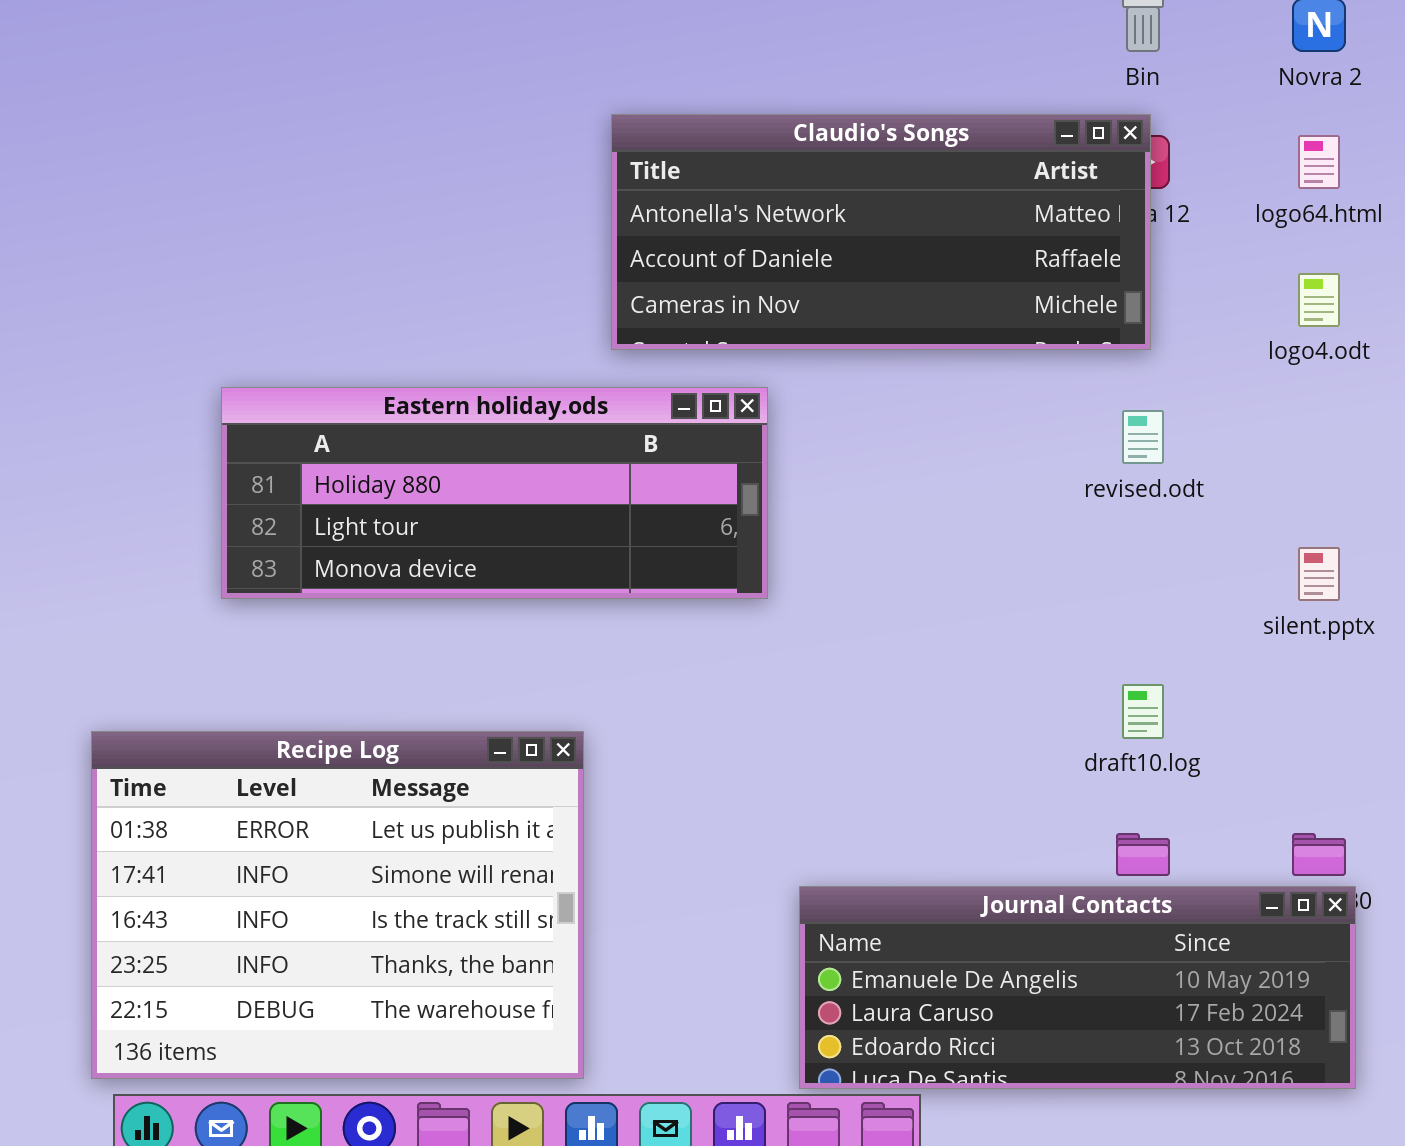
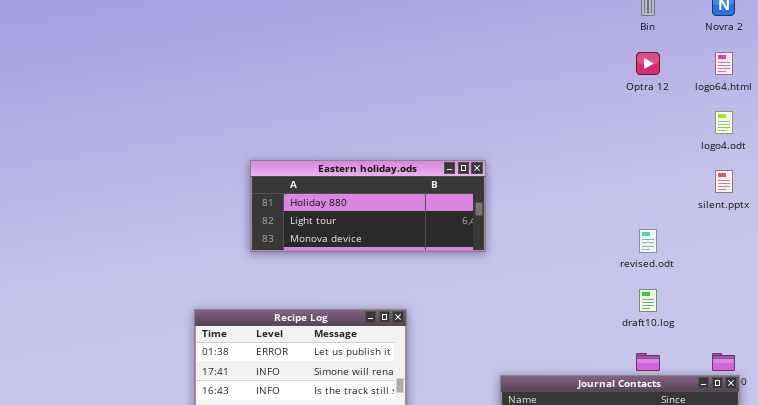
Claudio's Songs: [611,114,1151,350] -> none, closed
revised.odt: [1122,410,1164,464] -> [639,229,657,253], moved
silent.pptx: [1298,547,1340,601] -> [715,170,733,193], moved

